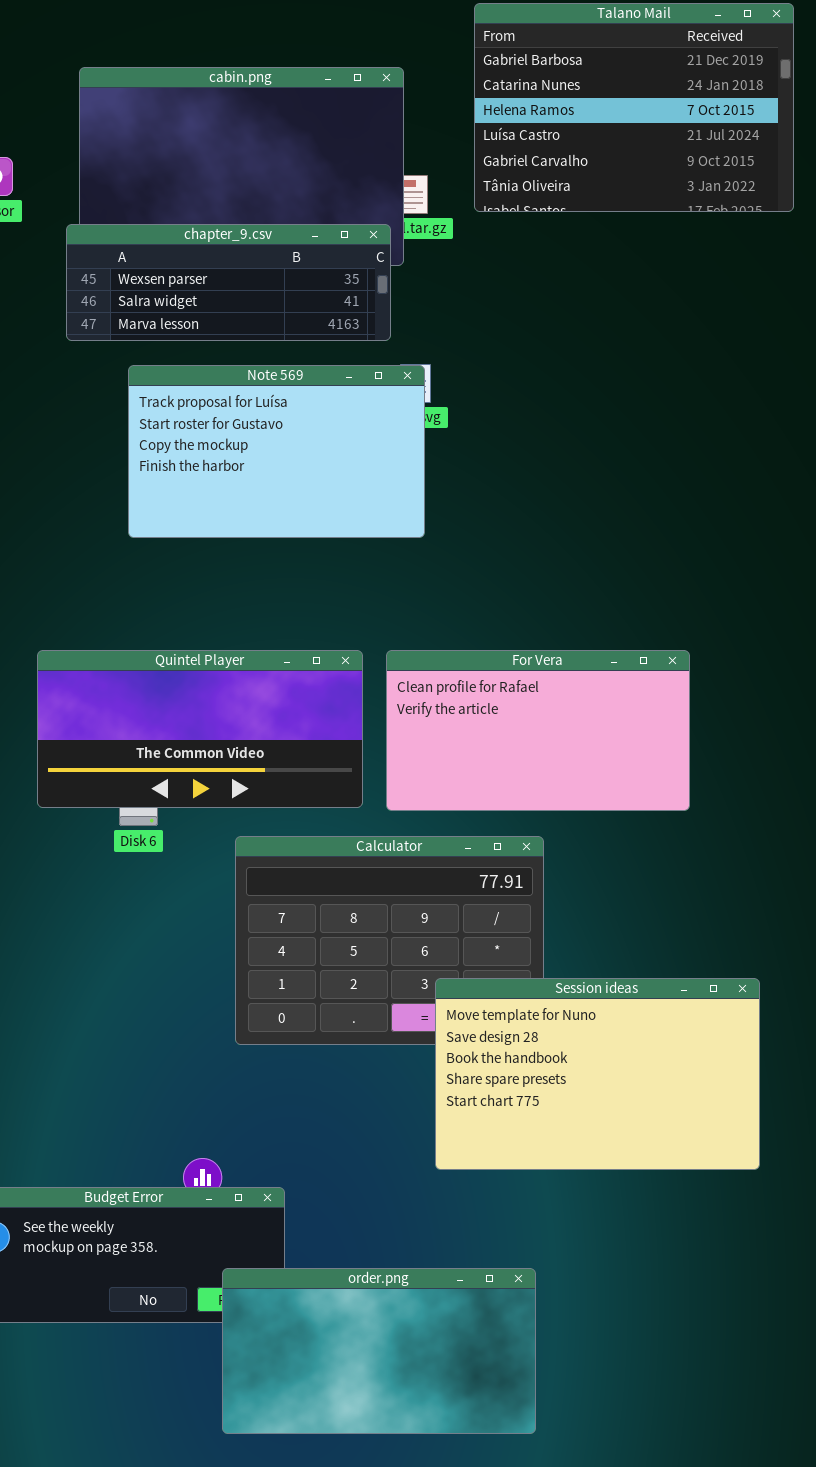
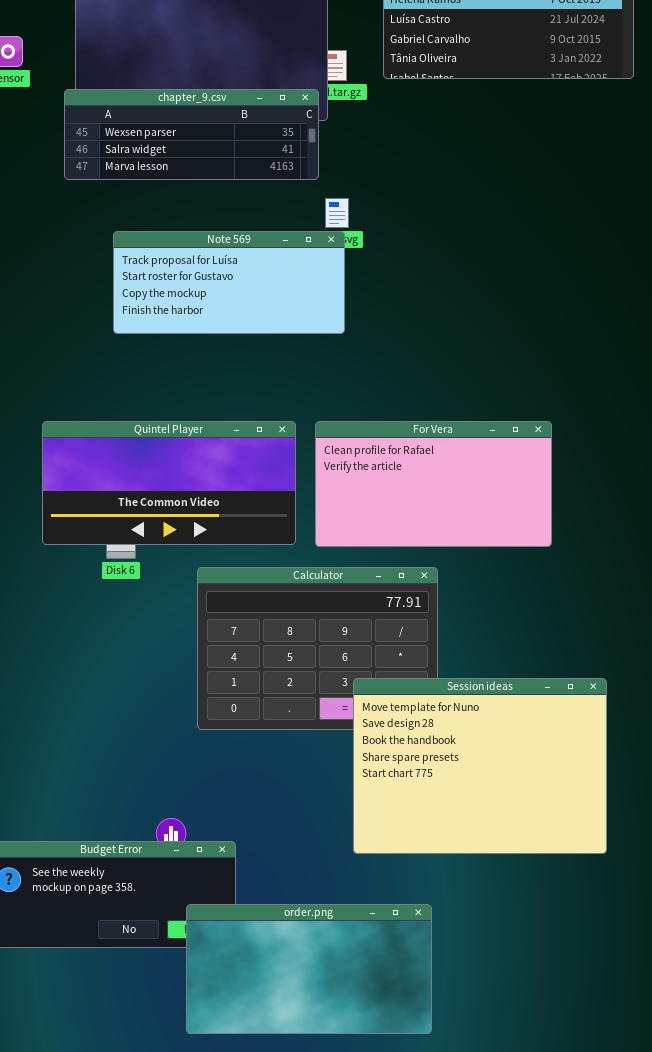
Note 569: [128,365,425,538] -> [113,231,345,334], resized
Session ideas: [435,978,760,1170] -> [353,678,607,854], resized

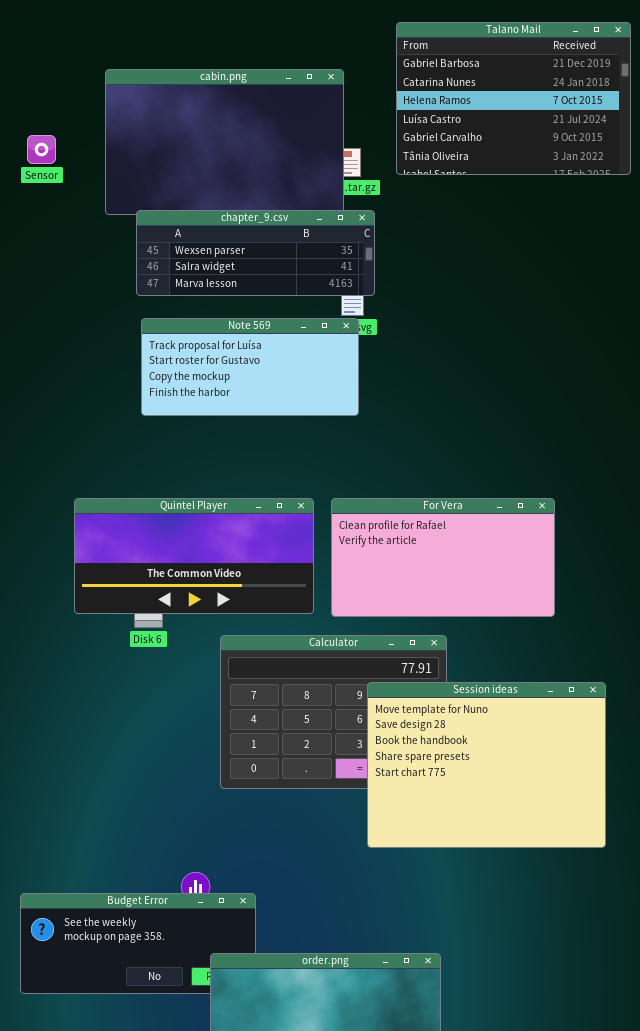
chapter_9.csv: [64,89,319,180] -> [136,210,375,296], moved
Session ideas: [353,678,607,854] -> [367,682,606,848], moved

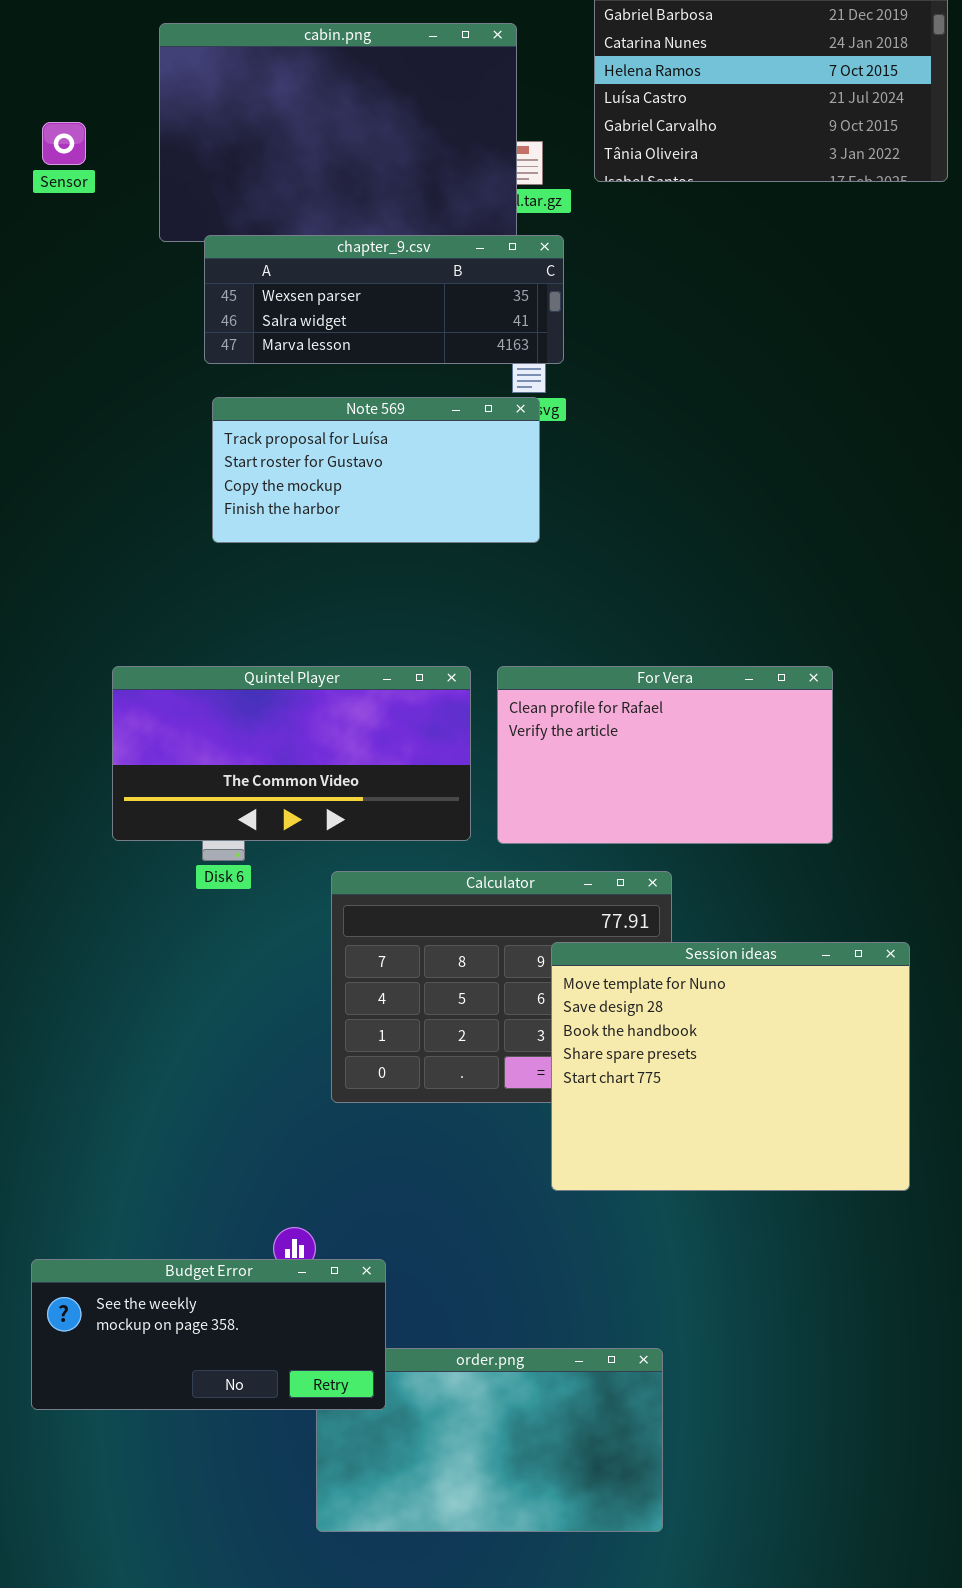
Budget Error: [20,893,256,994] -> [31,1259,386,1410], raised

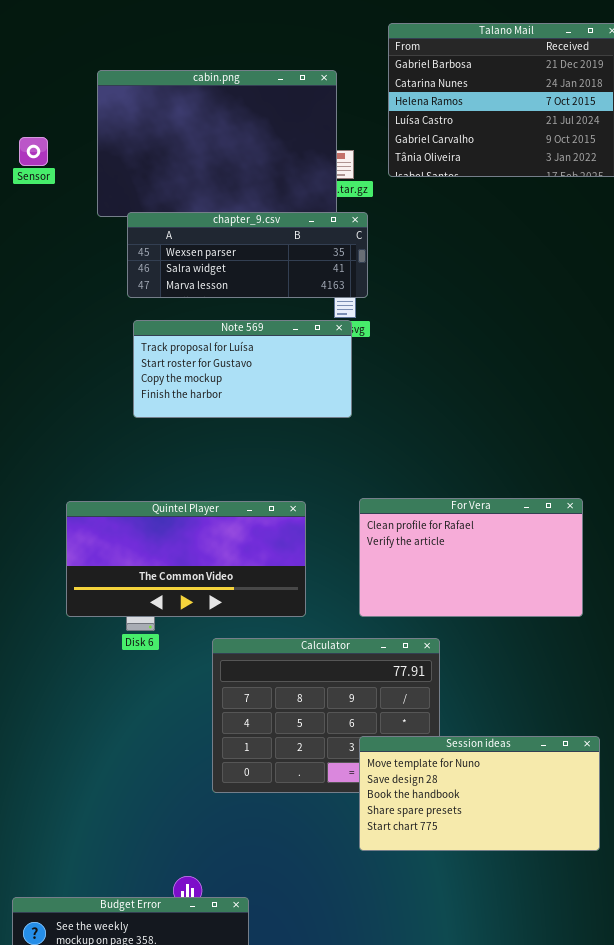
For Vera: [497,666,833,844] -> [359,498,583,617], moved
Session ideas: [551,942,910,1191] -> [359,736,600,851], resized

